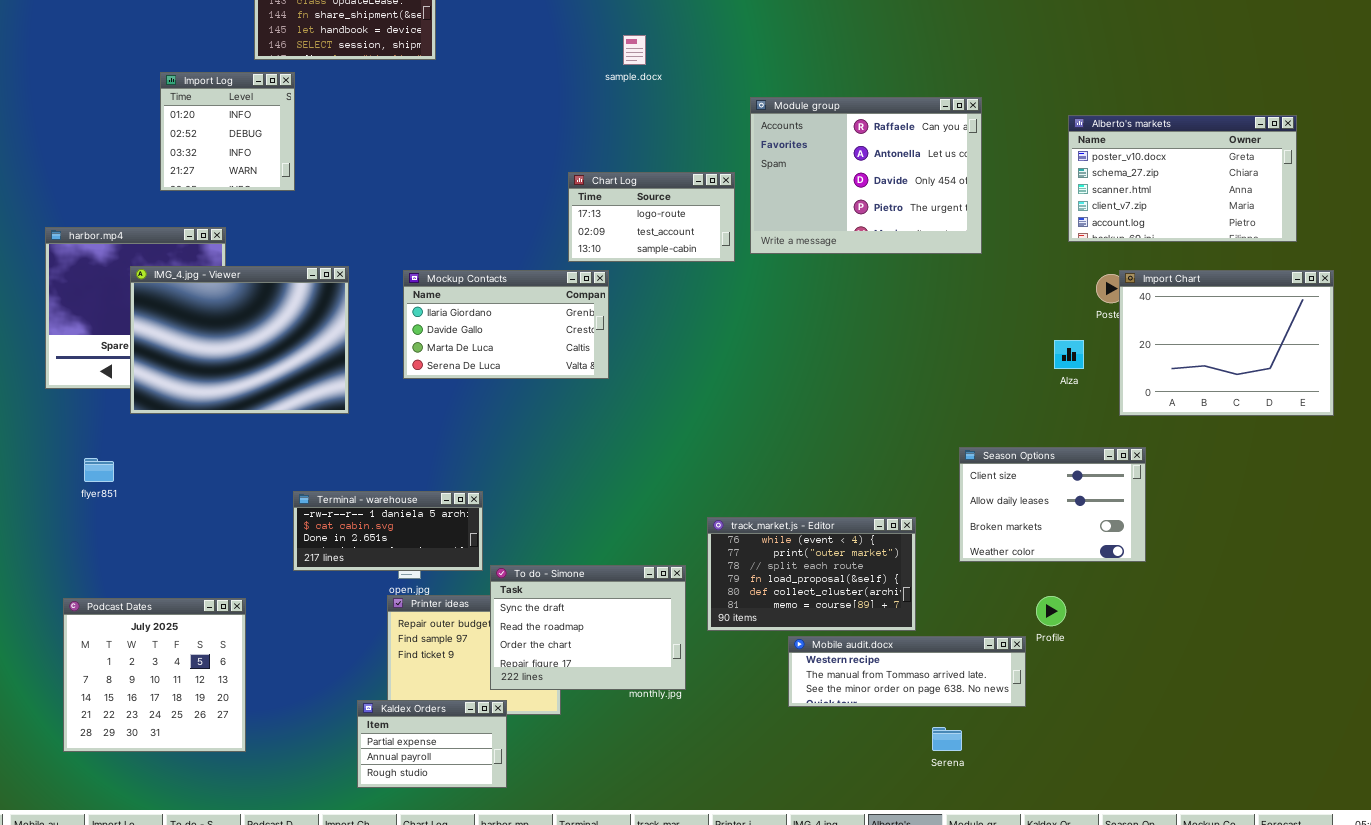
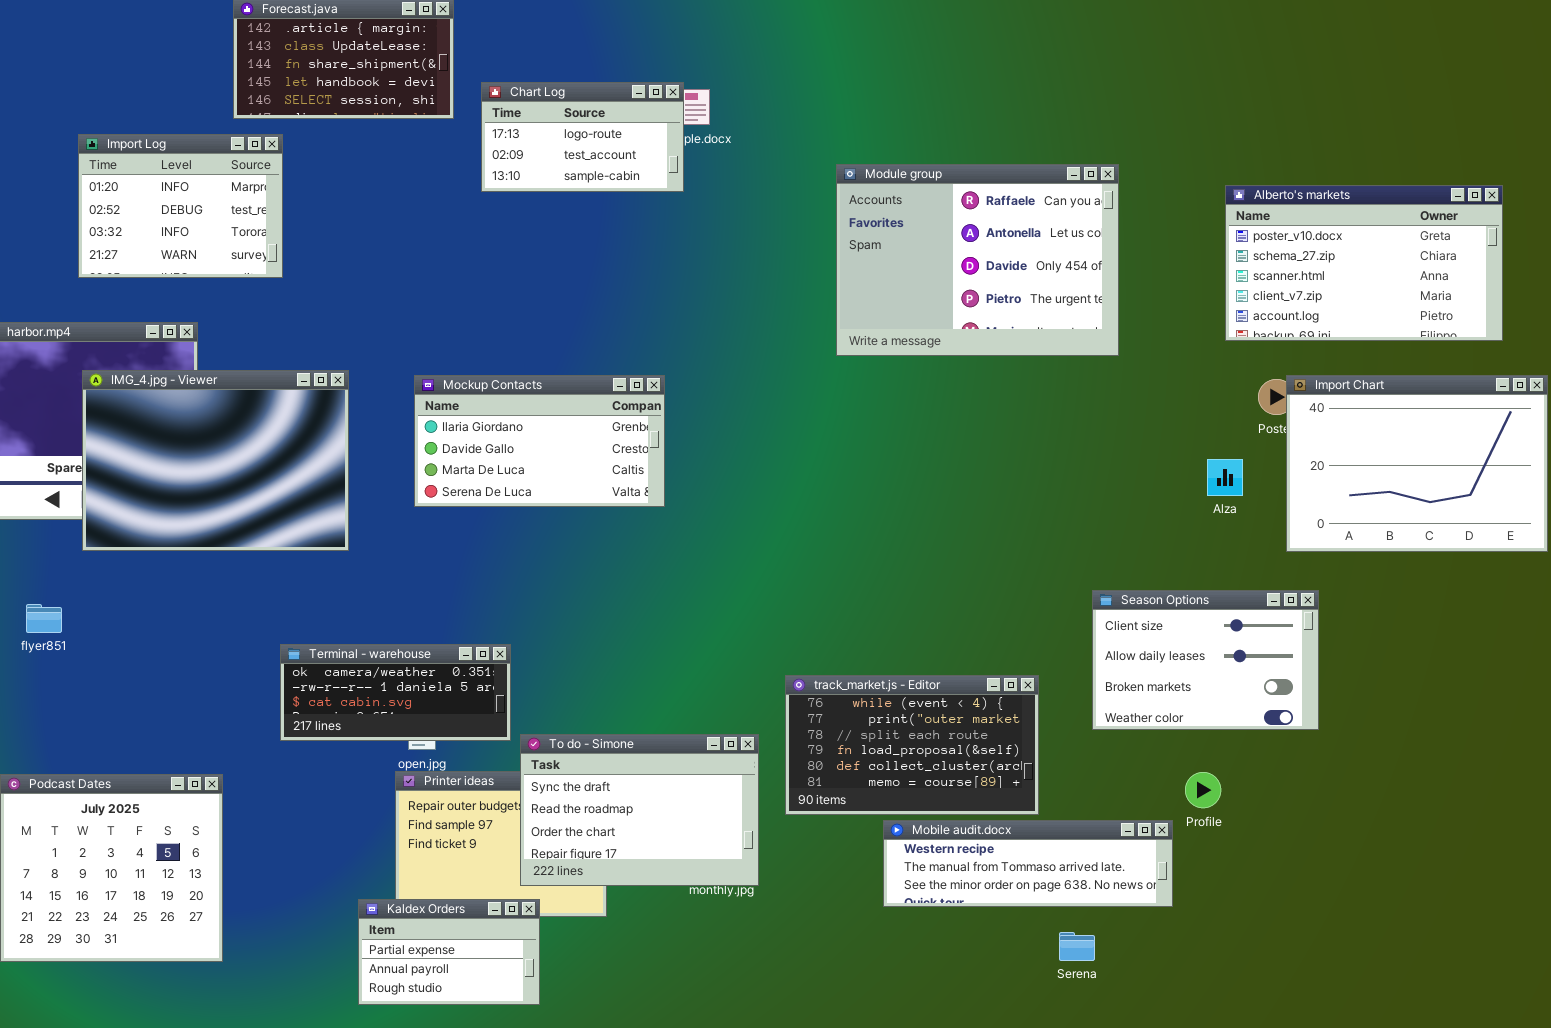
Import Log: [160,72,295,191] -> [78,134,283,278], resized
Chart Log: [568,172,735,262] -> [481,82,684,192], moved
Terminal - warehouse: [293,491,483,571] -> [280,644,511,741], scrolled up 1 row

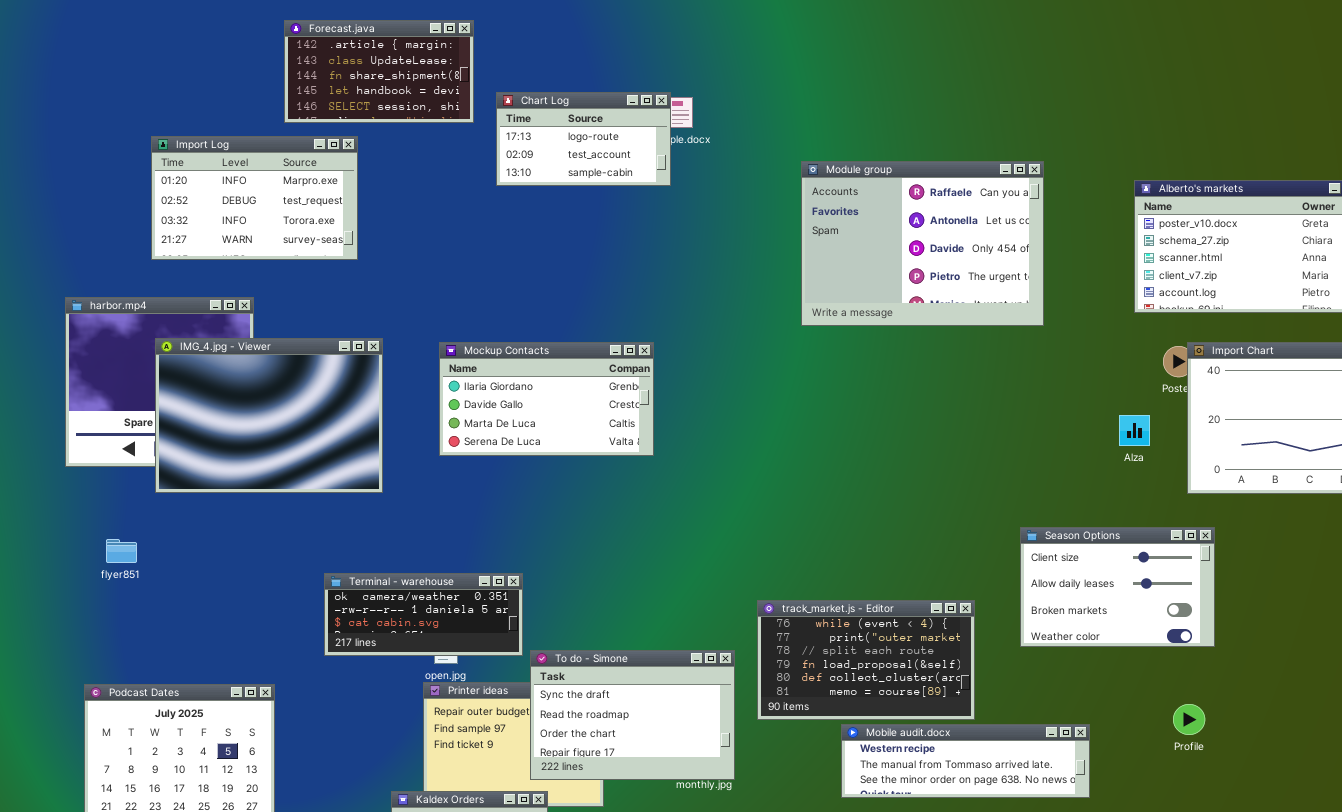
Import Log: [78,134,283,278] -> [151,136,358,260], resized
Profile: [1185,772,1221,808] -> [1173,704,1205,735], moved

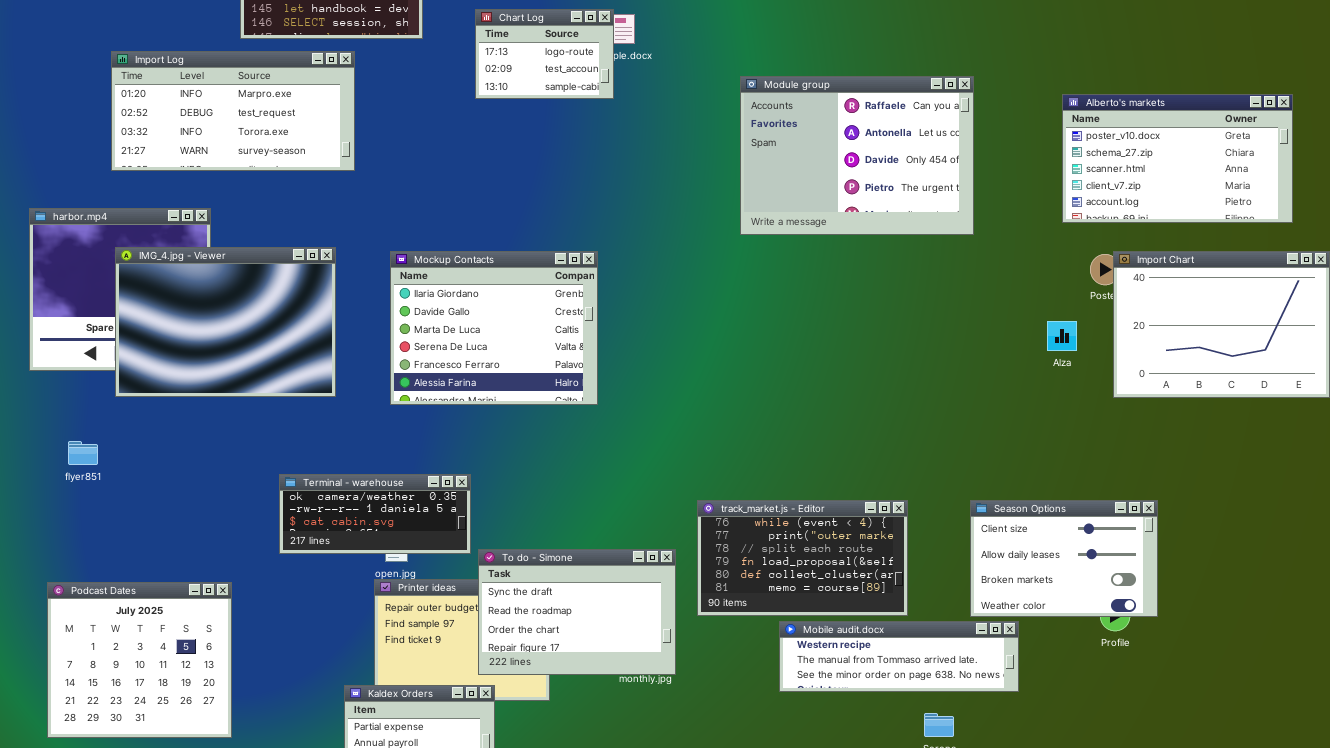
Chart Log: [496,92,671,186] -> [475,9,614,99], resized
Import Log: [151,136,358,260] -> [111,51,355,171], resized
Mockup Contacts: [439,342,654,456] -> [390,251,598,405], resized
Season Options: [1020,527,1215,647] -> [970,500,1158,617], moved

